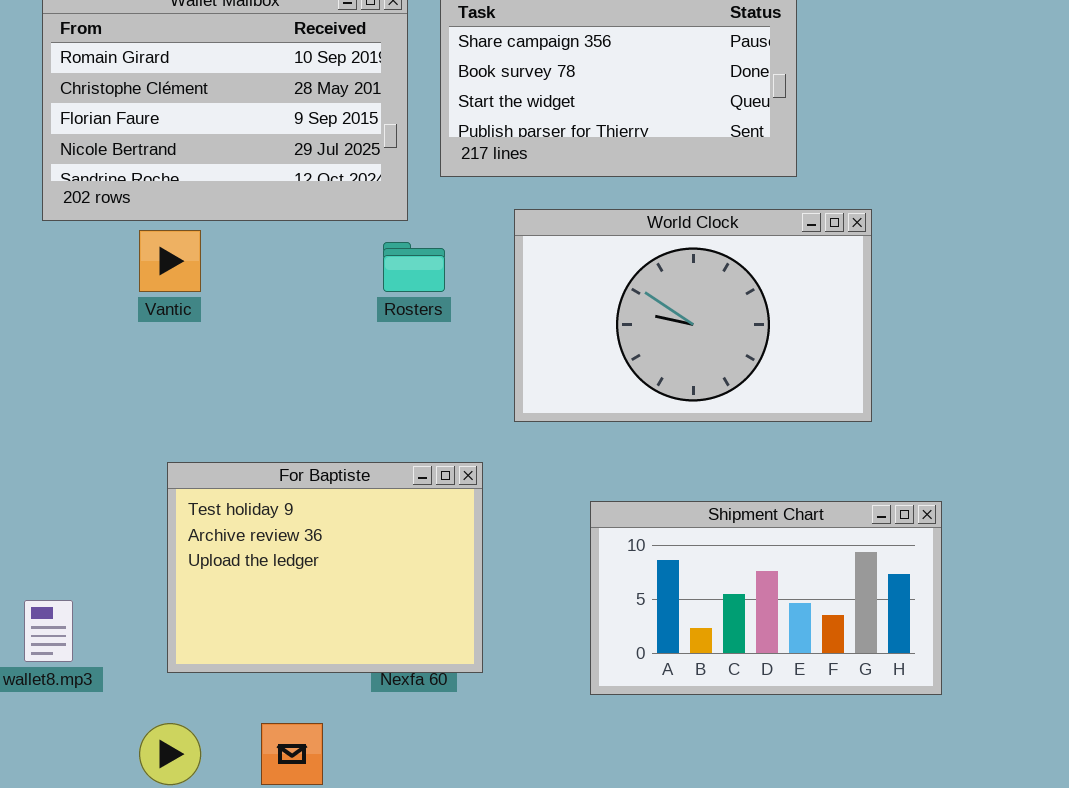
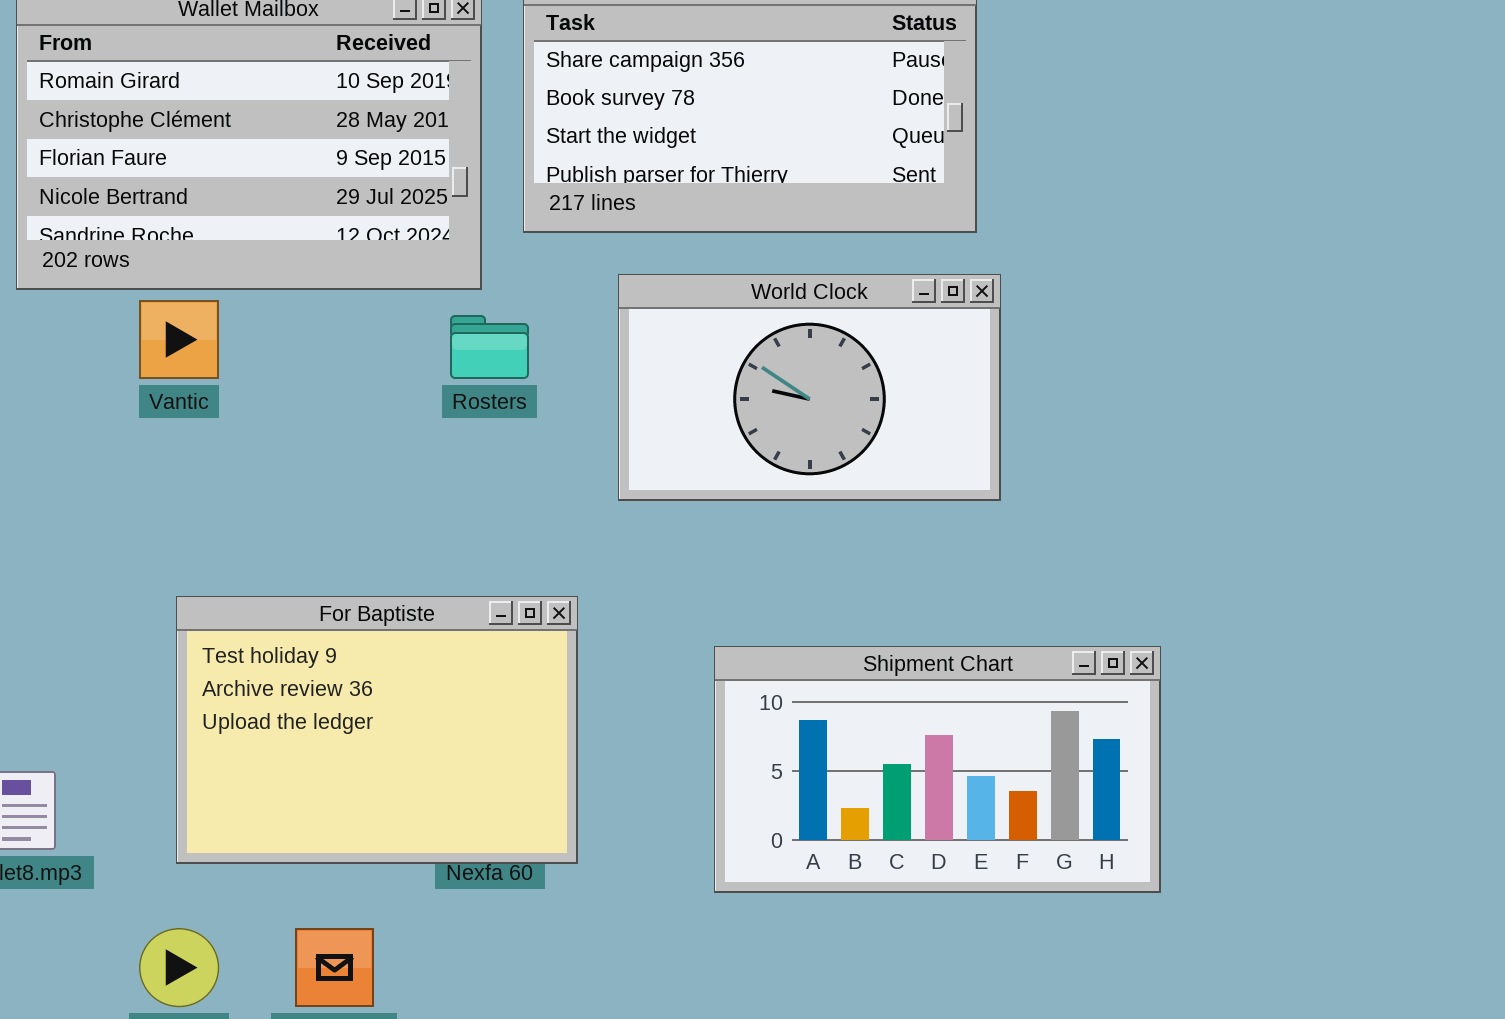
World Clock: [514,209,872,422] -> [618,274,1001,501], resized

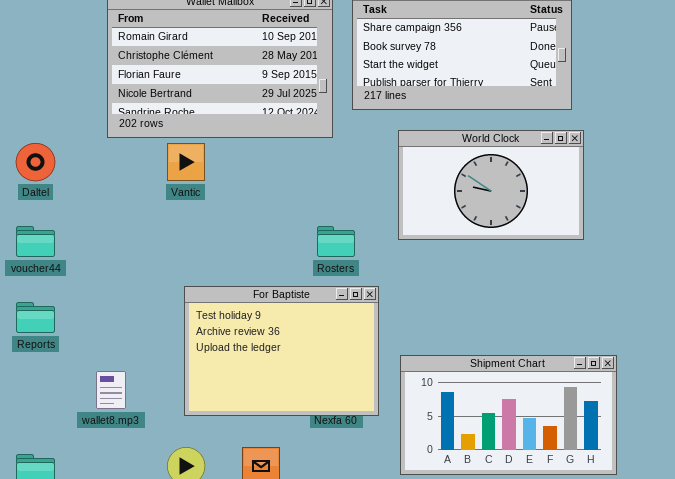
Rosters: [450,315,529,379] -> [317,226,355,257], moved
Shipment Chart: [714,646,1161,893] -> [400,355,617,475], moved

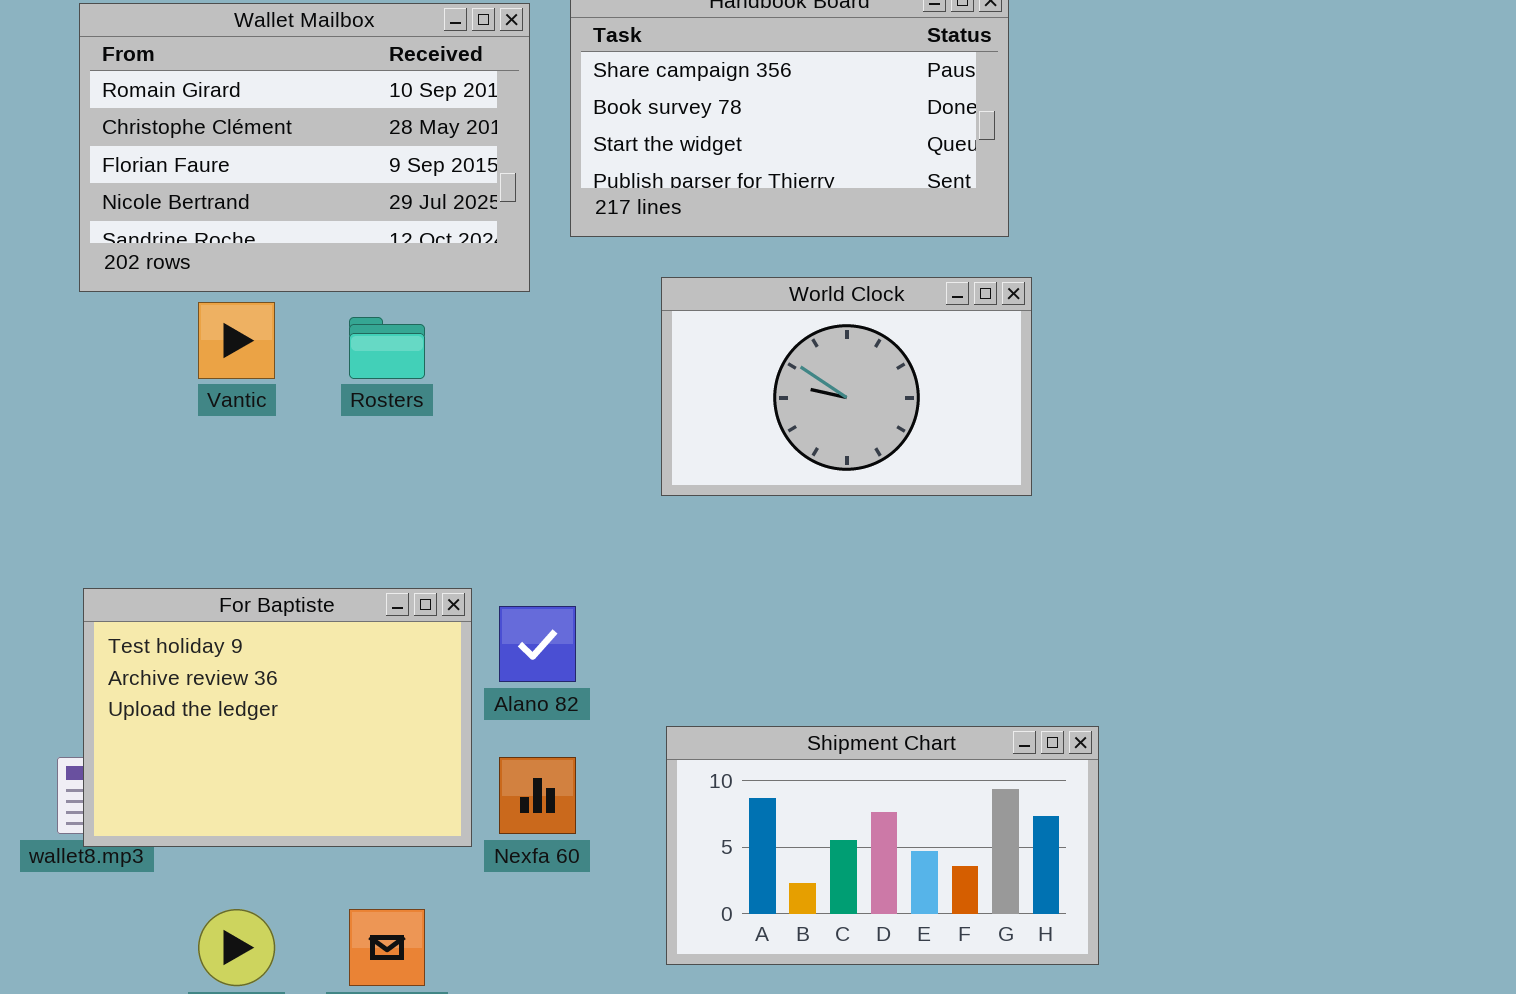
Rosters: [317,226,355,257] -> [349,317,425,379], moved
For Baptiste: [184,286,379,416] -> [83,588,472,847], moved

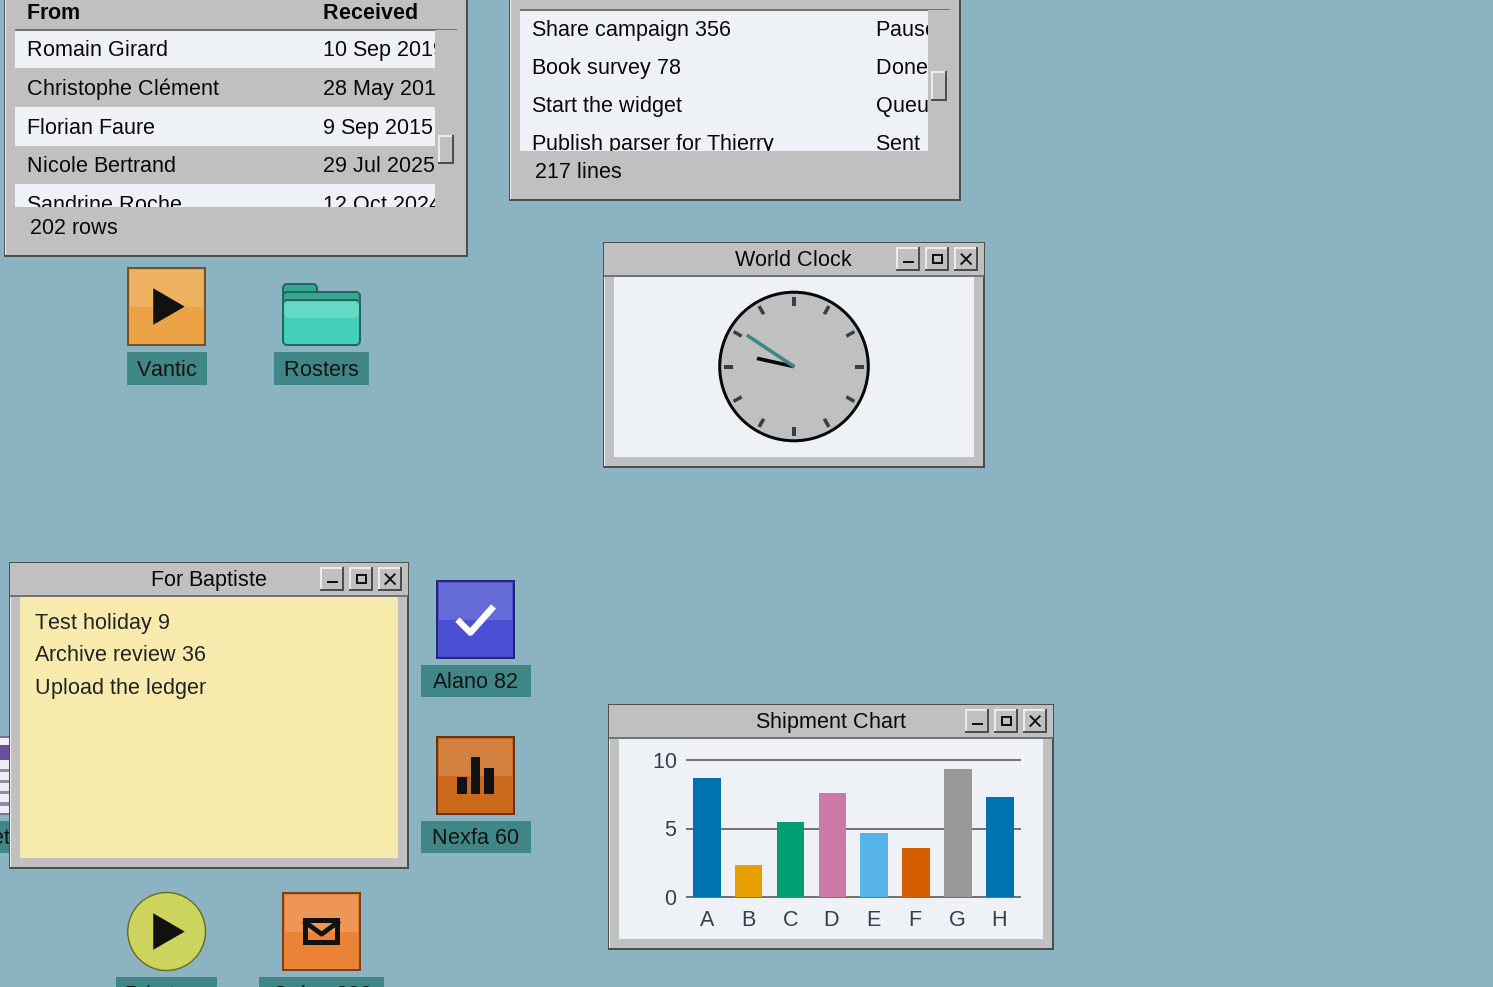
For Baptiste: [83,588,472,847] -> [9,562,409,869], resized

